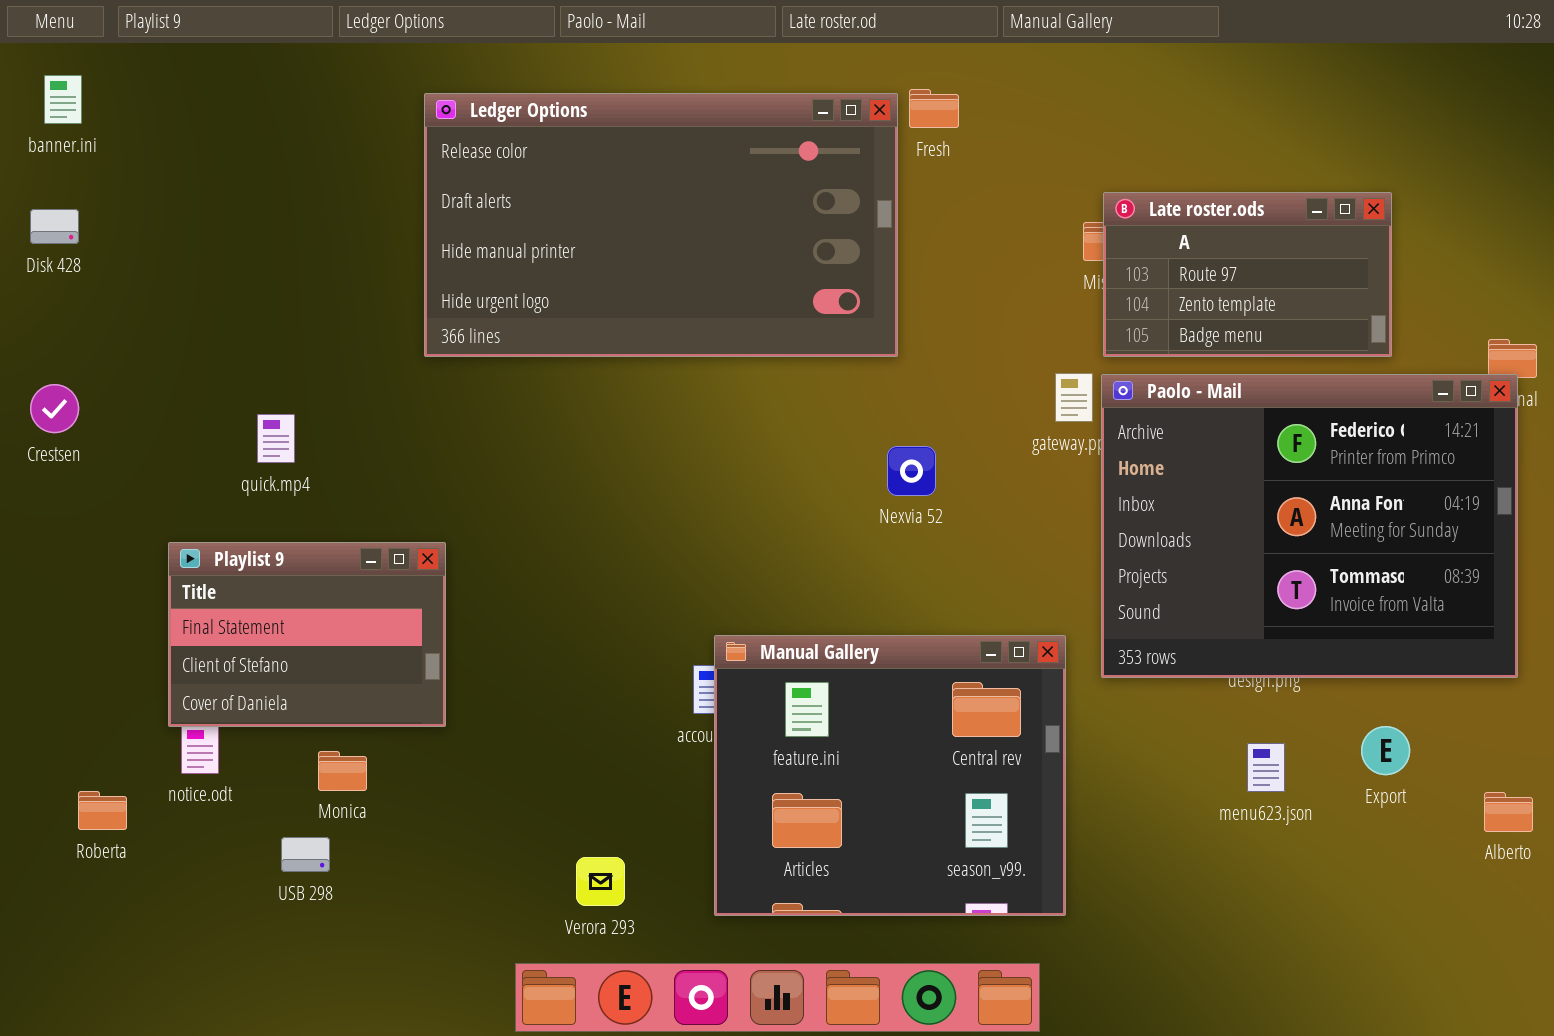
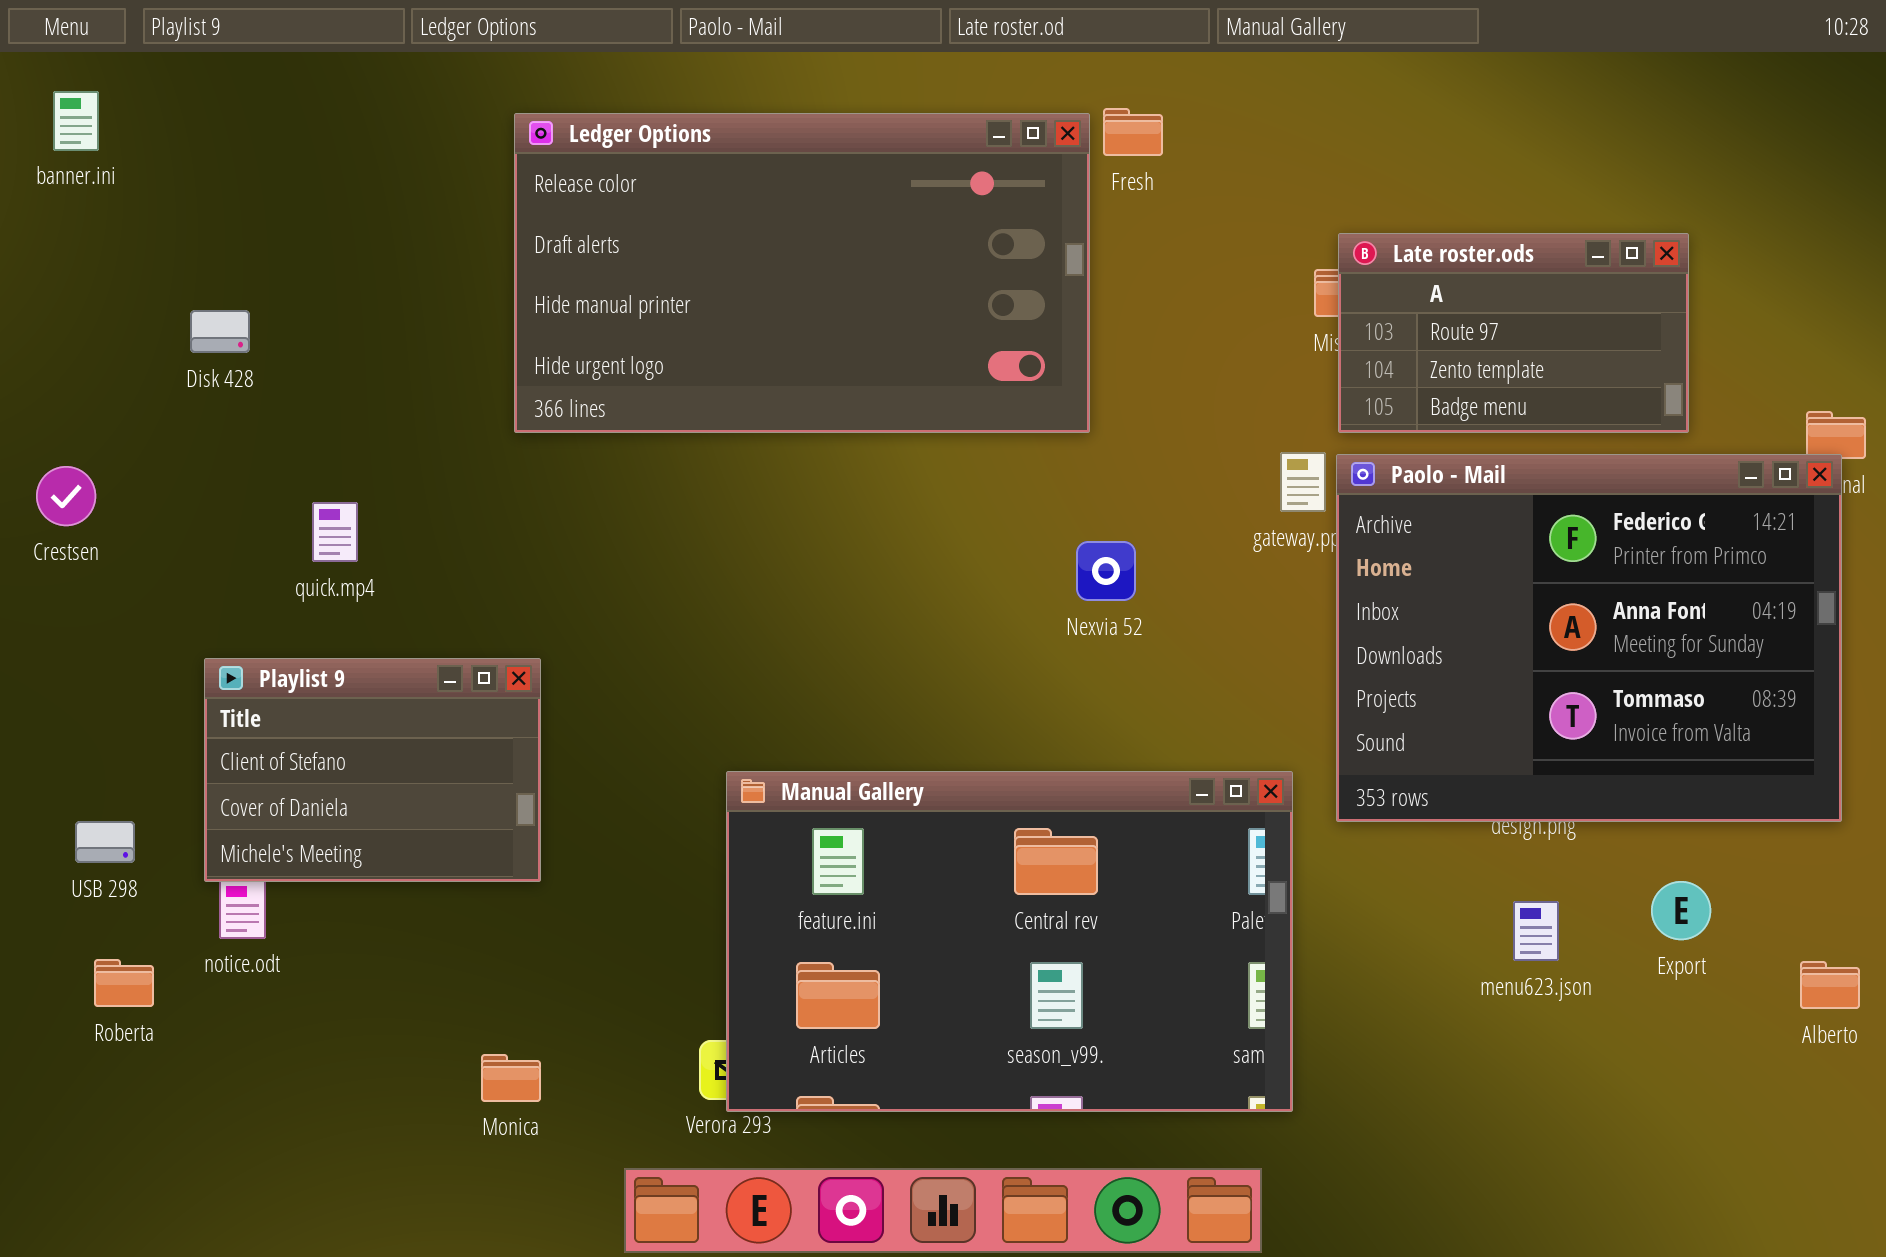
Disk 428: [30,209,79,244] -> [190,310,250,353], moved
Playlist 9: [168,542,446,727] -> [204,658,541,882], scrolled down 1 row
Manual Gallery: [714,635,1066,916] -> [726,771,1293,1112], resized
Monica: [318,751,367,791] -> [481,1054,541,1102], moved
USB 298: [281,837,330,872] -> [75,821,135,863], moved

